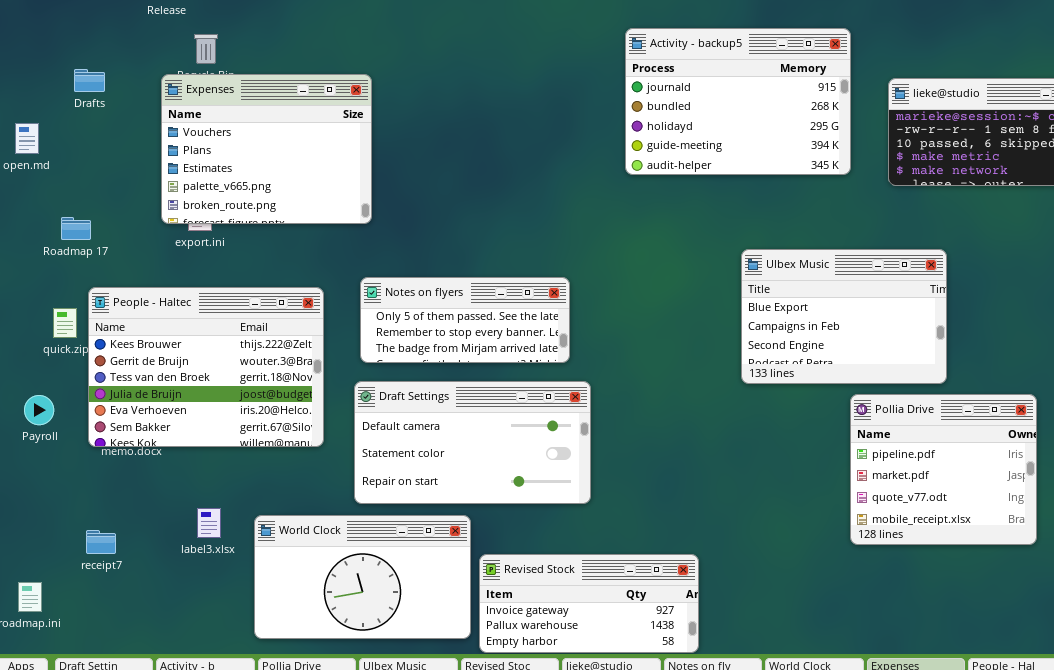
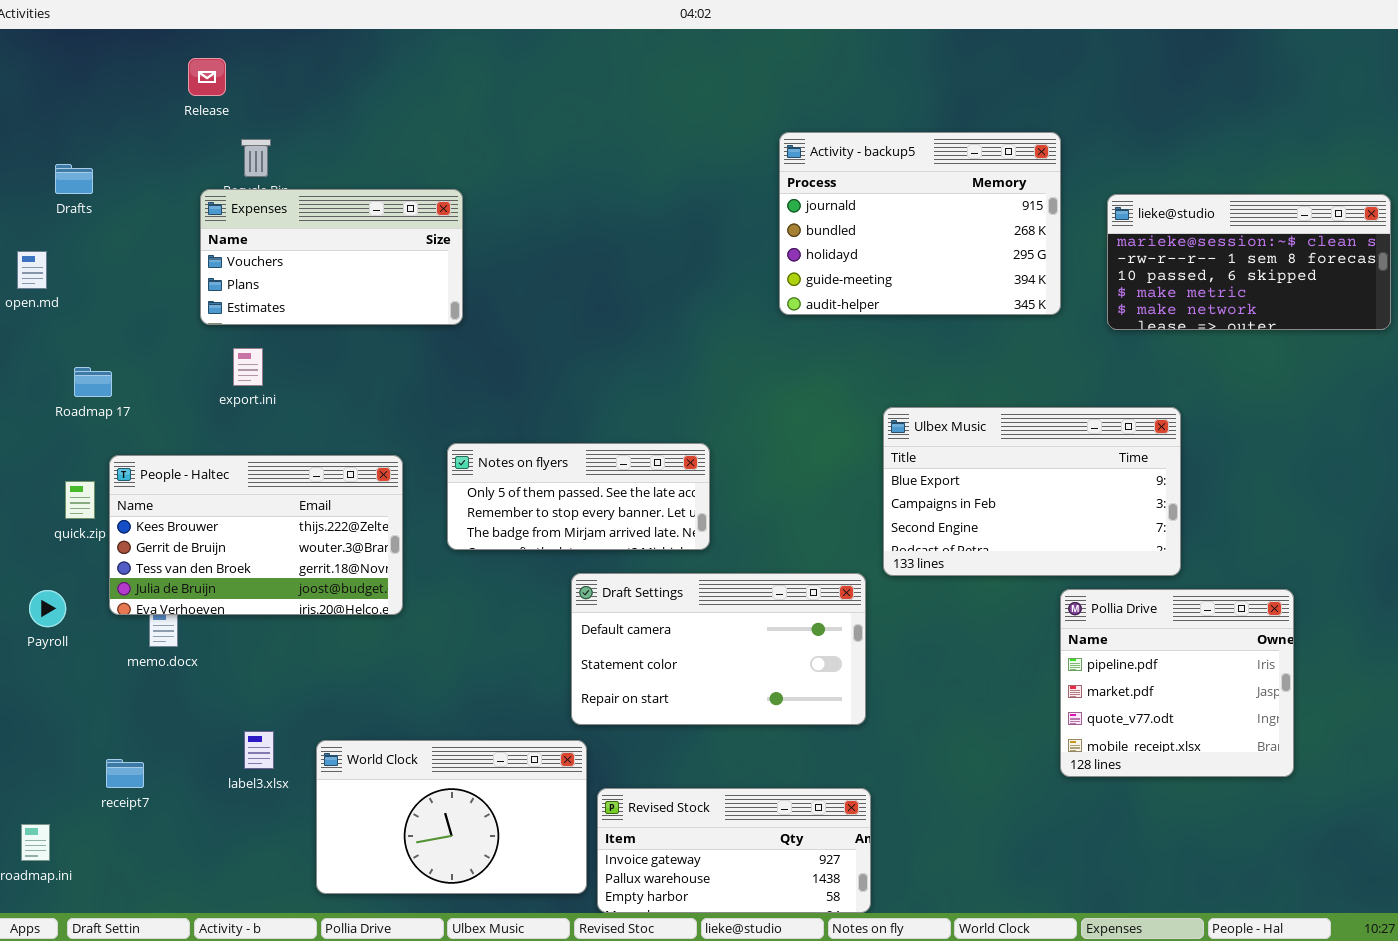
Drafts: [74,69,105,92] -> [55,164,93,194], moved
Expenses: [161,74,372,224] -> [200,189,463,325], resized
Ulbex Music: [741,249,947,384] -> [883,407,1181,576], resized
People - Haltec: [88,287,324,447] -> [109,455,403,615], resized
Draft Settings: [354,381,591,504] -> [571,573,866,725], moved

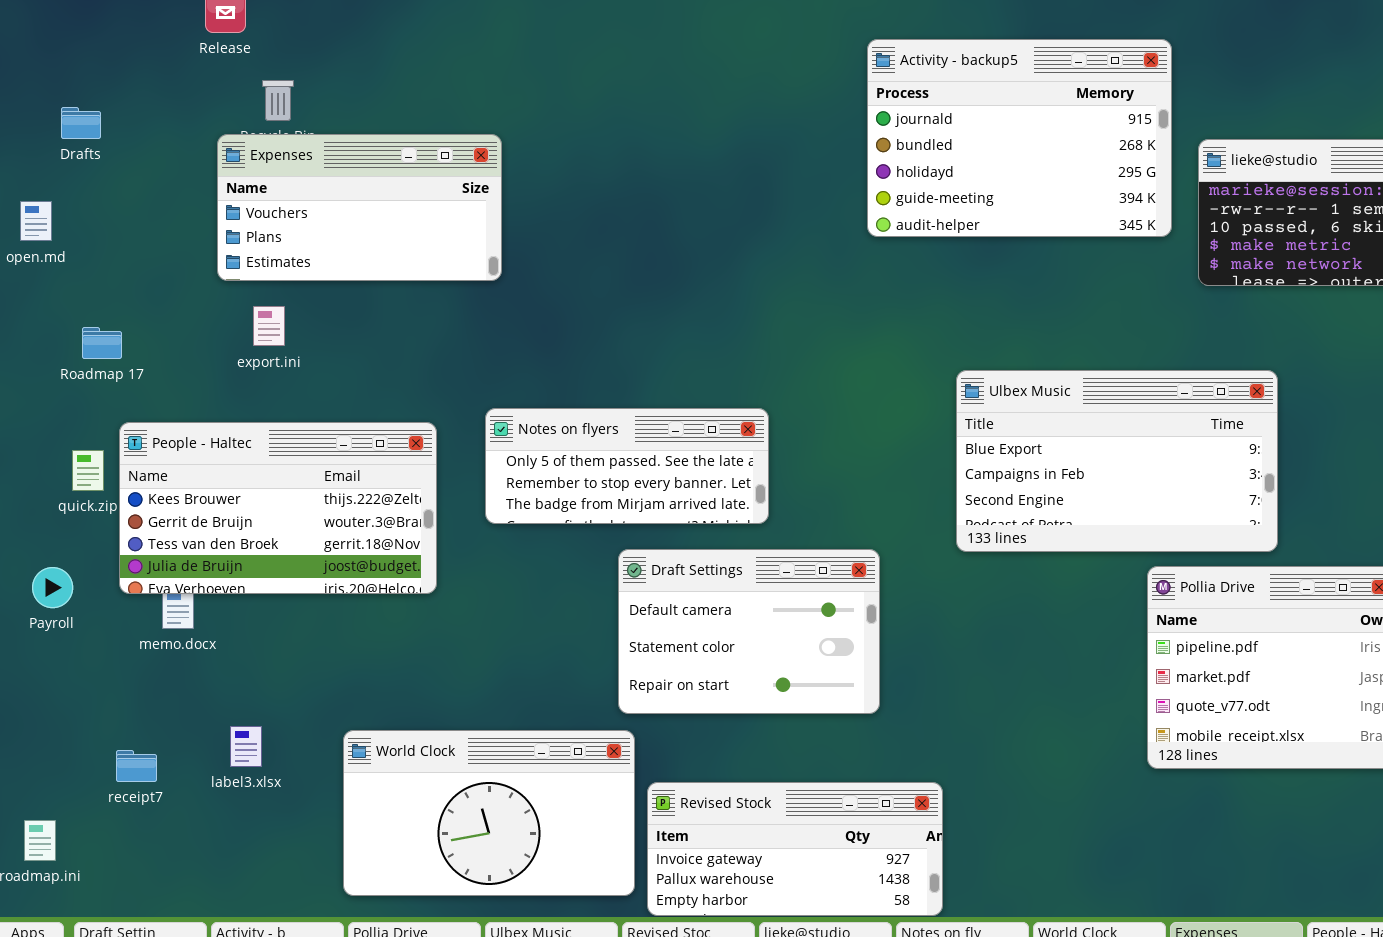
Activity - backup5: [779,132,1061,315] -> [867,39,1172,237], moved
Draft Settings: [571,573,866,725] -> [618,549,880,714], resized
label3.xlsx: [244,731,274,769] -> [230,726,262,767], moved

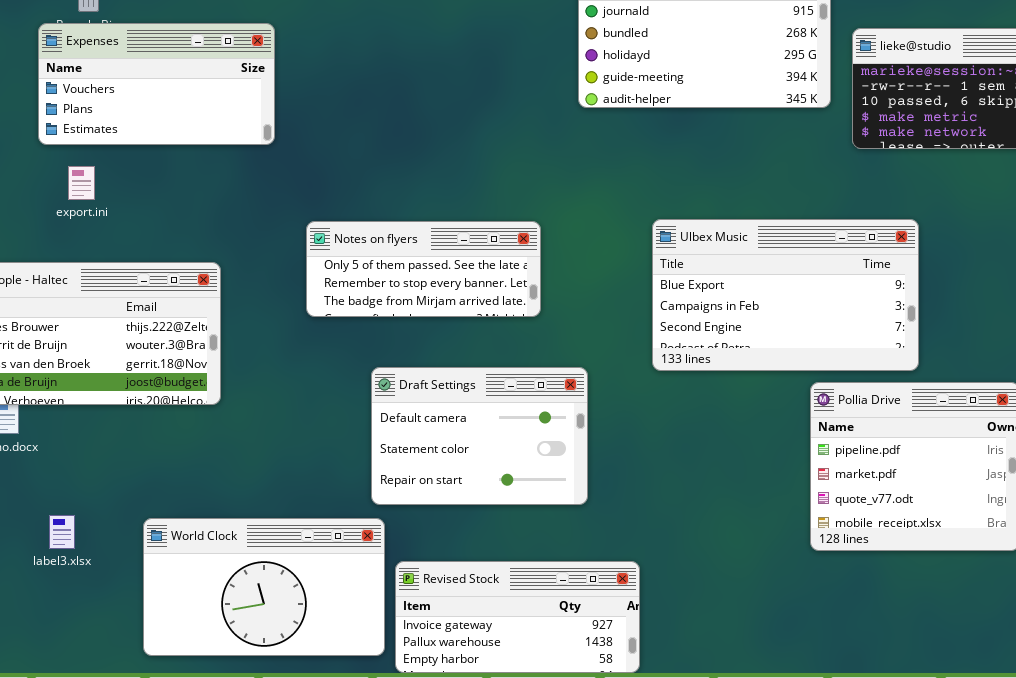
Notes on flyers: [485,408,769,524] -> [306,221,541,317], moved

